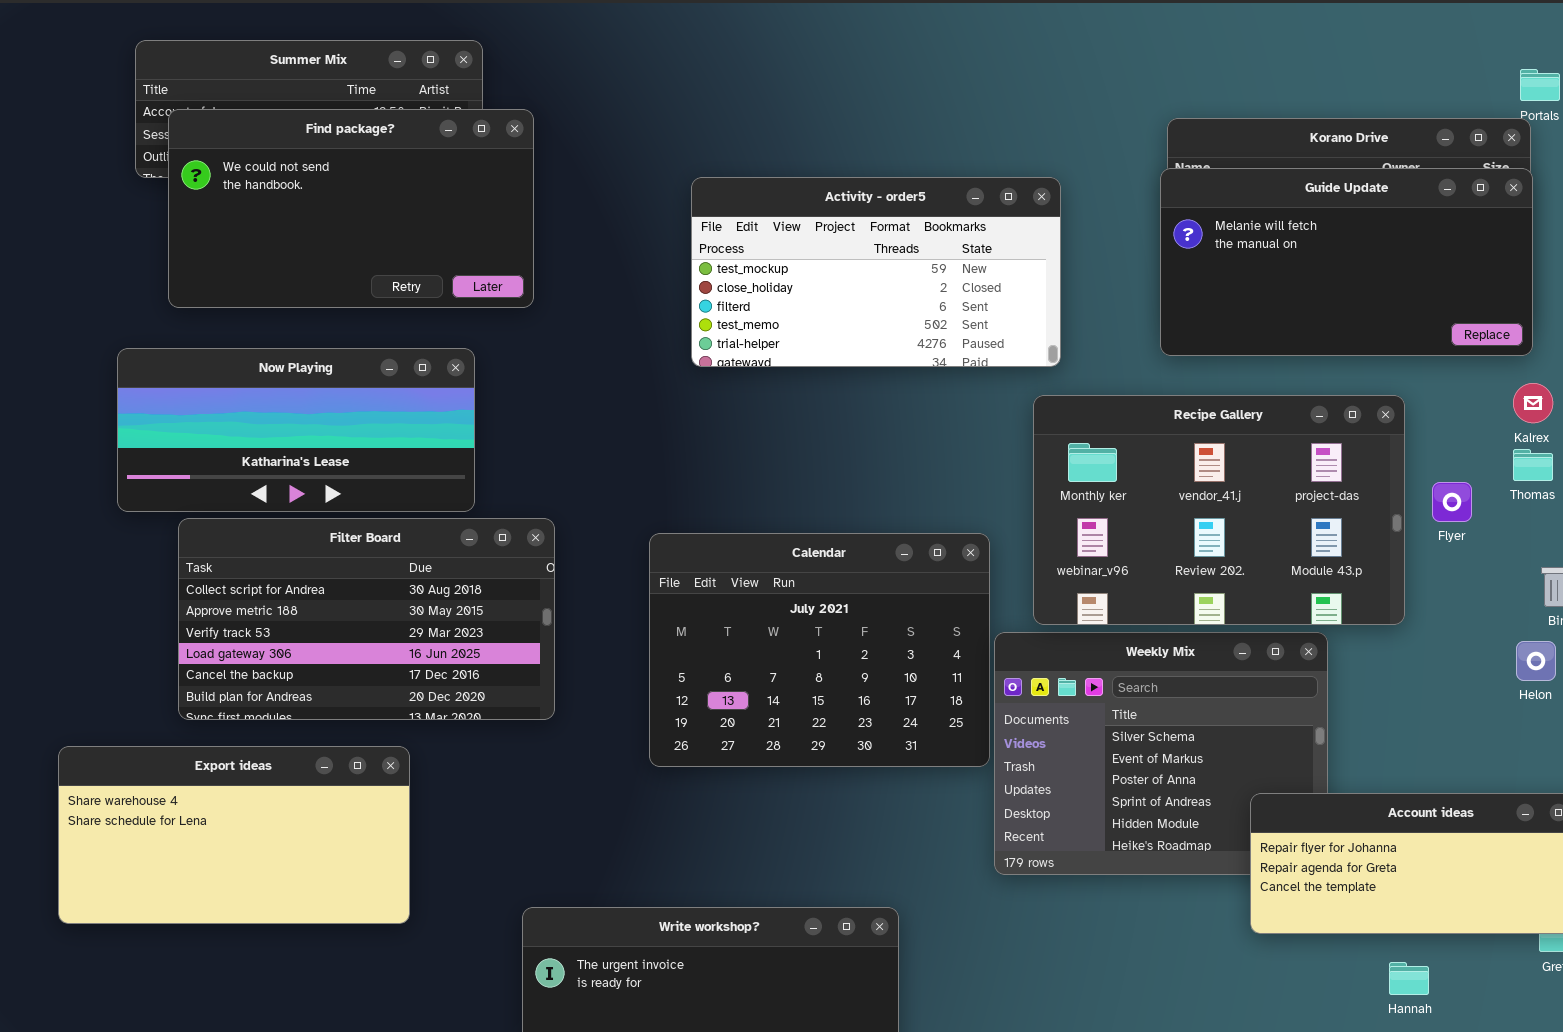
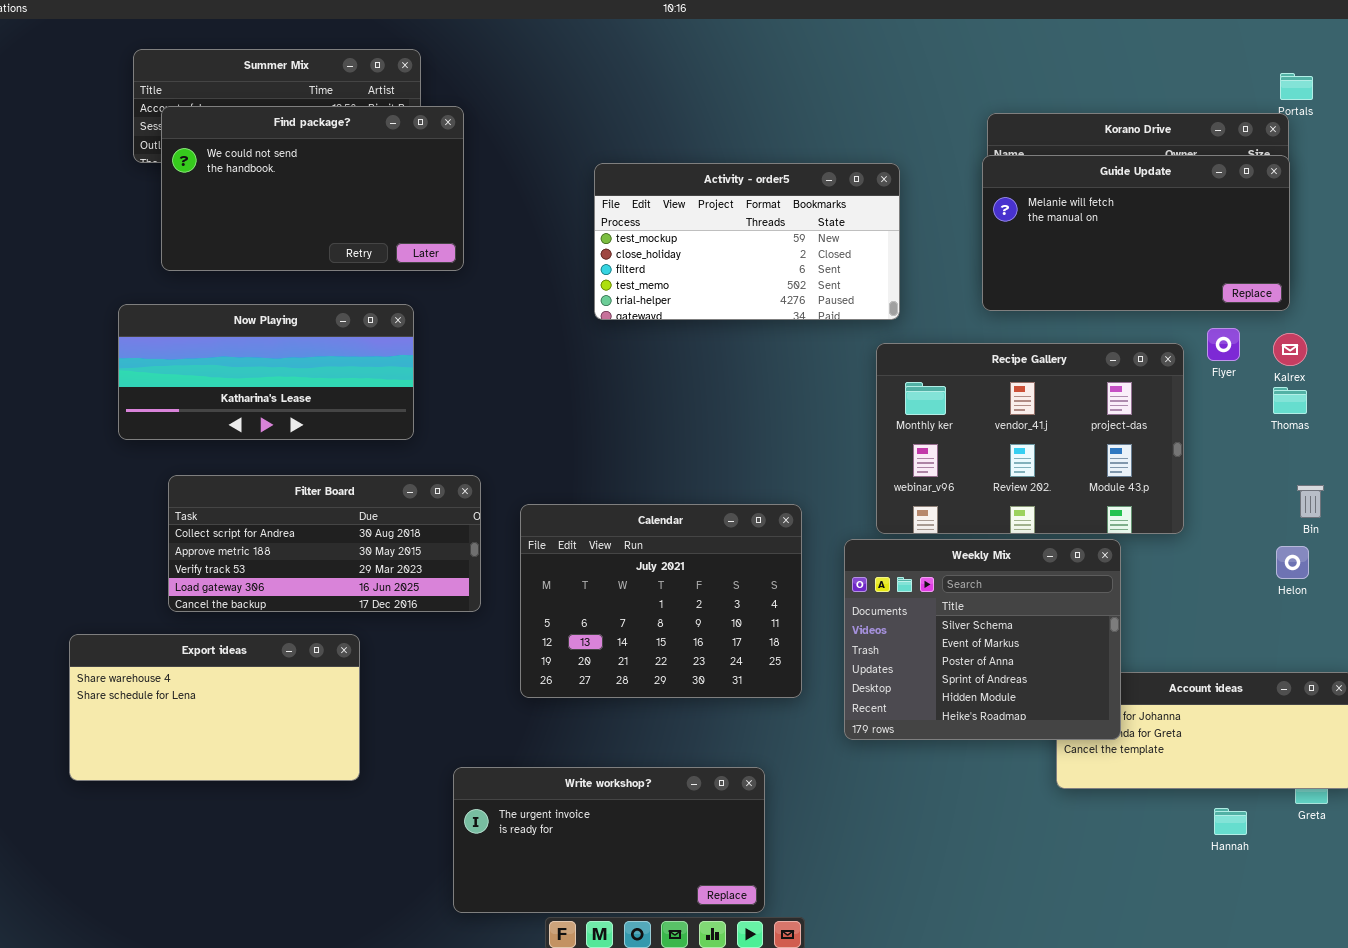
Flyer: [1432,482,1472,522] -> [1207,328,1240,361], moved
Filter Board: [178,518,555,720] -> [168,475,481,612], resized
Calendar: [649,533,990,767] -> [520,504,802,698], moved
Weekly Mix: [994,632,1328,875] -> [844,539,1121,740], raised
Hannah: [1389,962,1429,995] -> [1214,808,1247,835], moved

